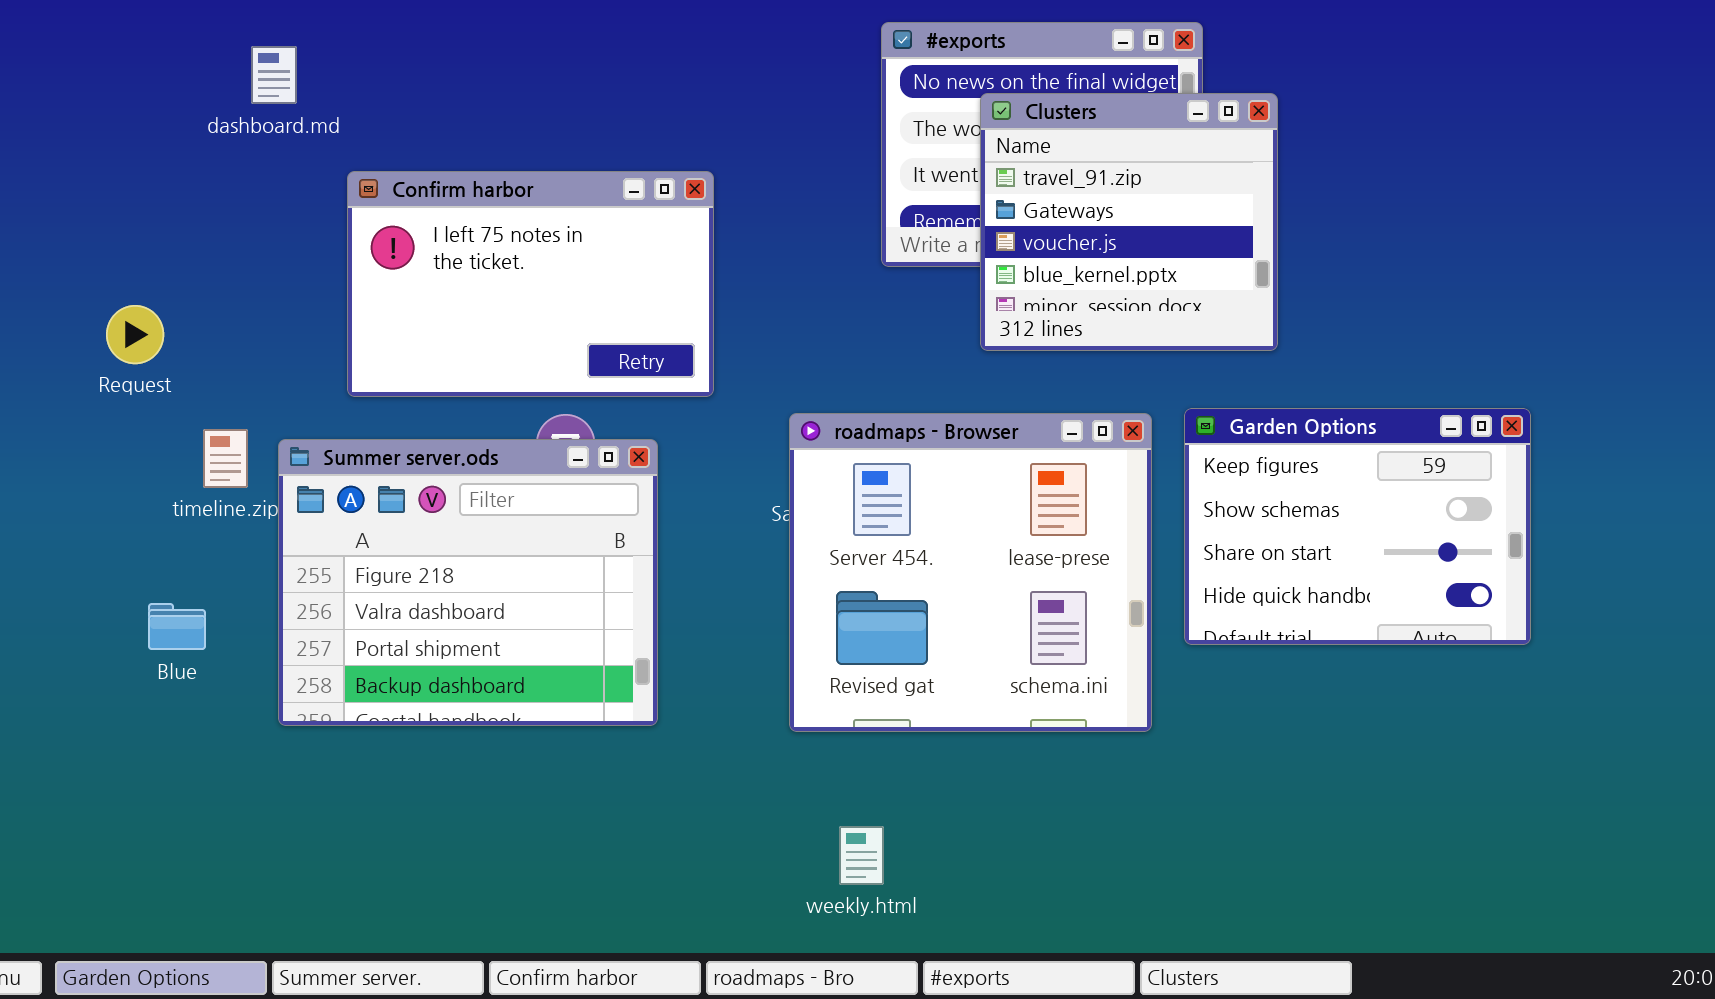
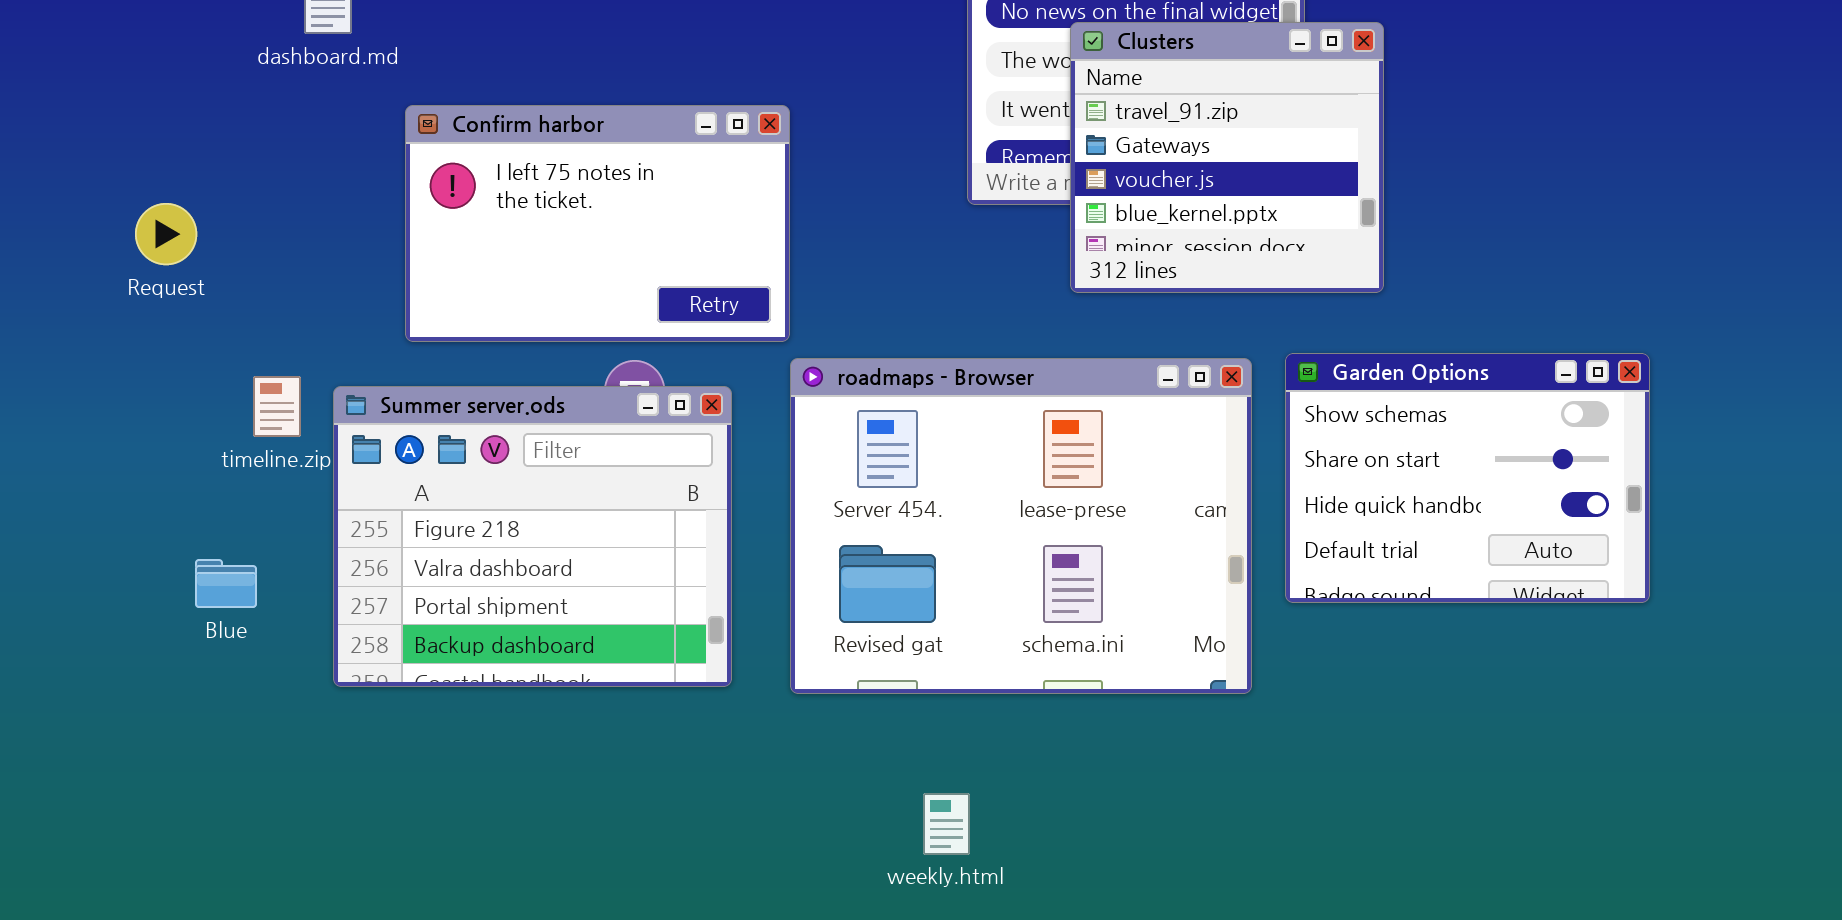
Request: [106,305,164,364] -> [135,203,197,265], moved
Garden Options: [1184,408,1531,645] -> [1285,353,1650,603], scrolled down 1 row
roadmaps - Browser: [789,413,1152,732] -> [790,358,1252,694], resized

